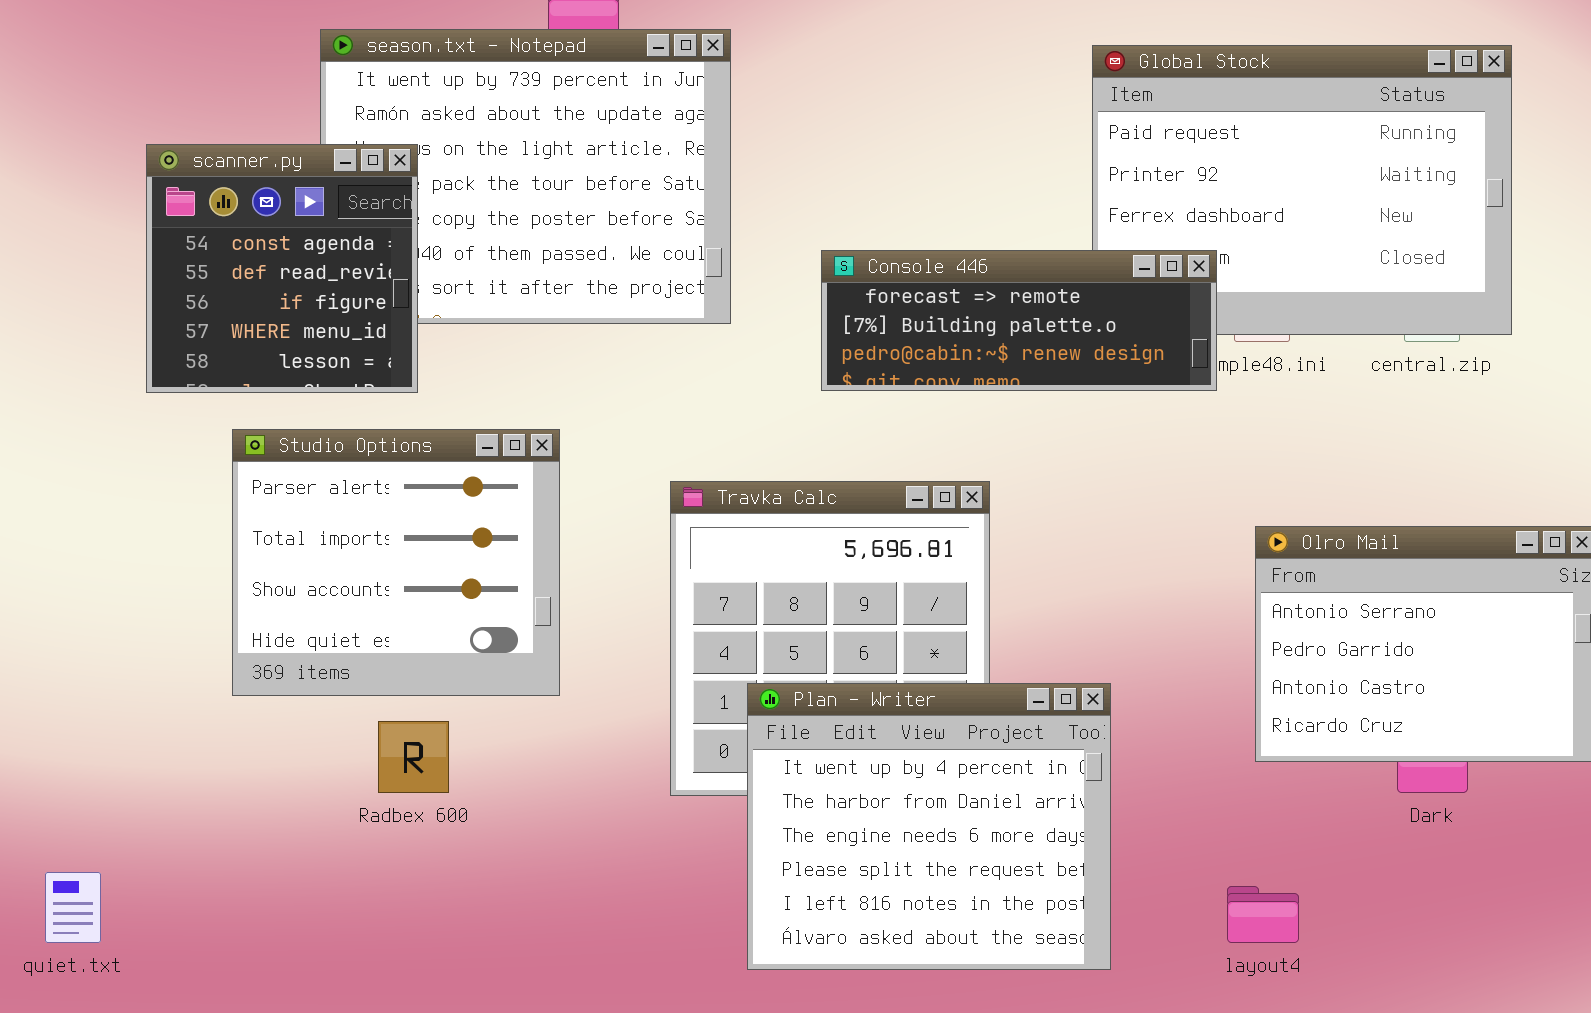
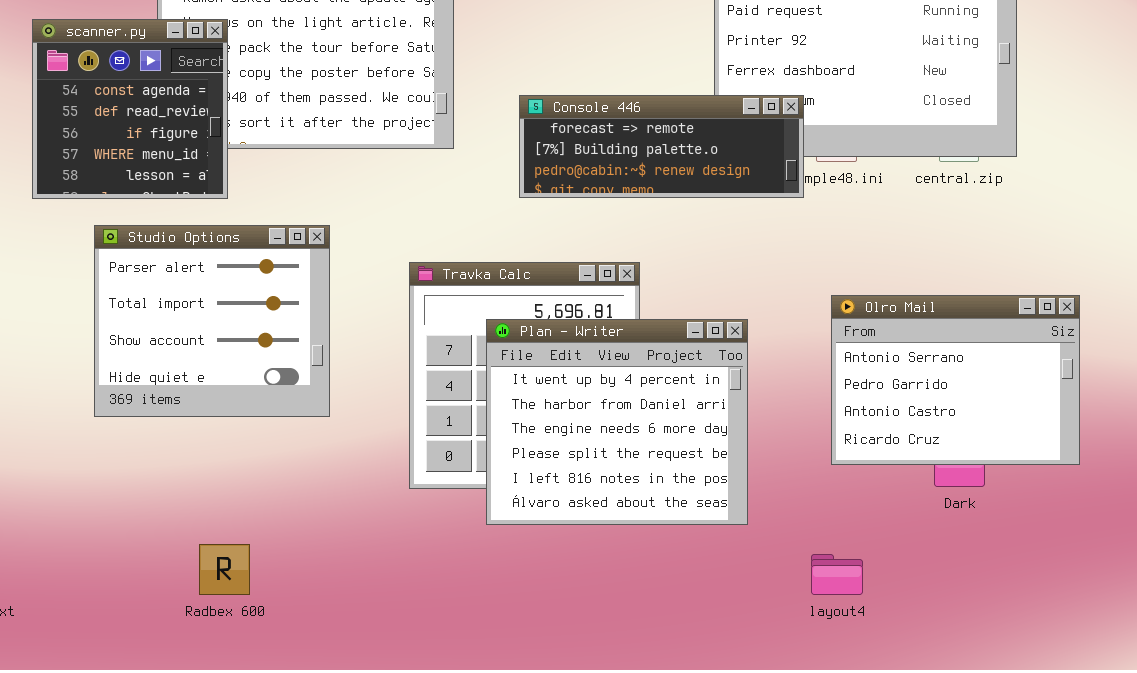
Plan - Writer: [747,683,1111,970] -> [486,319,748,525], moved
Radbex 600: [378,721,449,793] -> [199,544,250,595], moved

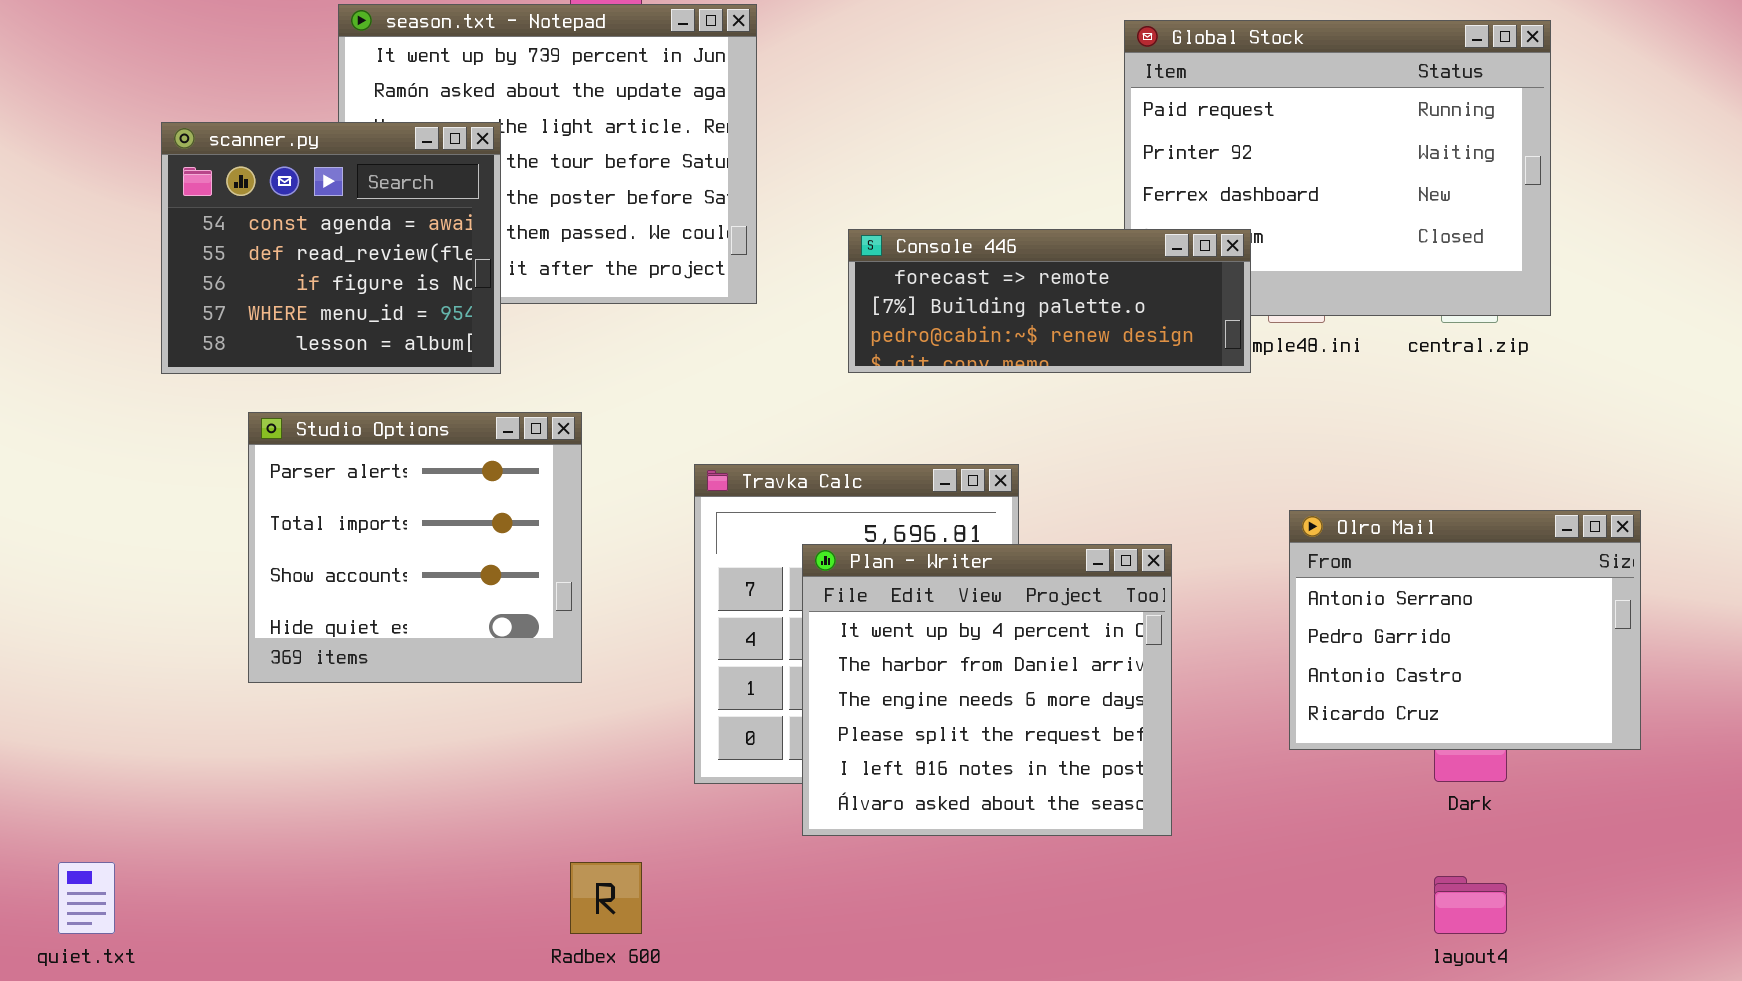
scanner.py: [32,19,228,199] -> [161,122,501,374], resized
Radbex 600: [199,544,250,595] -> [570,862,642,934], moved
layout4: [811,554,863,595] -> [1434,876,1507,934], moved

